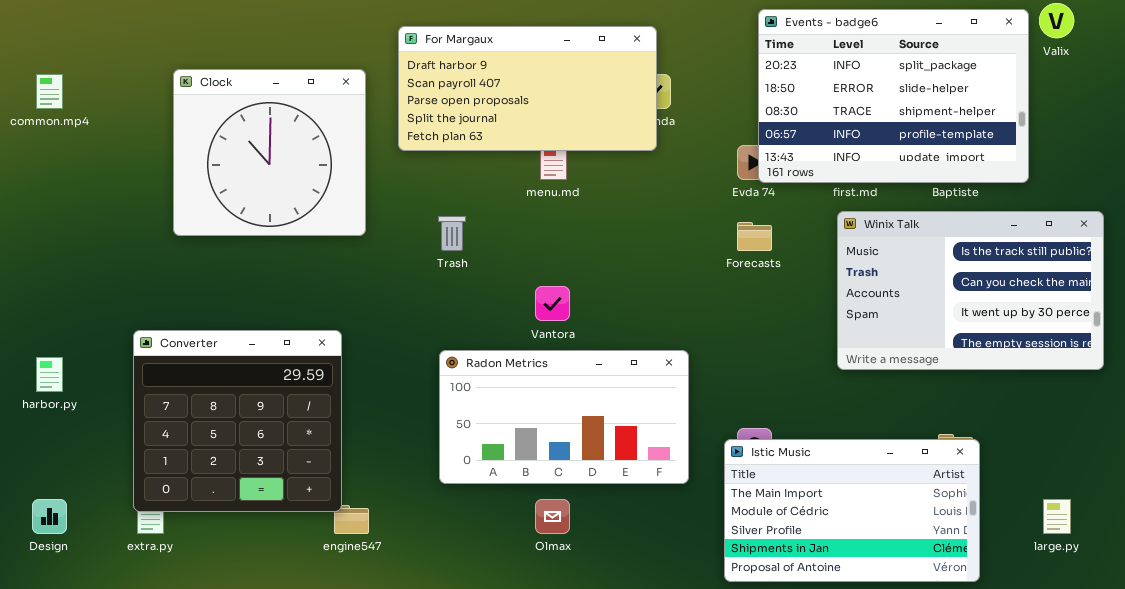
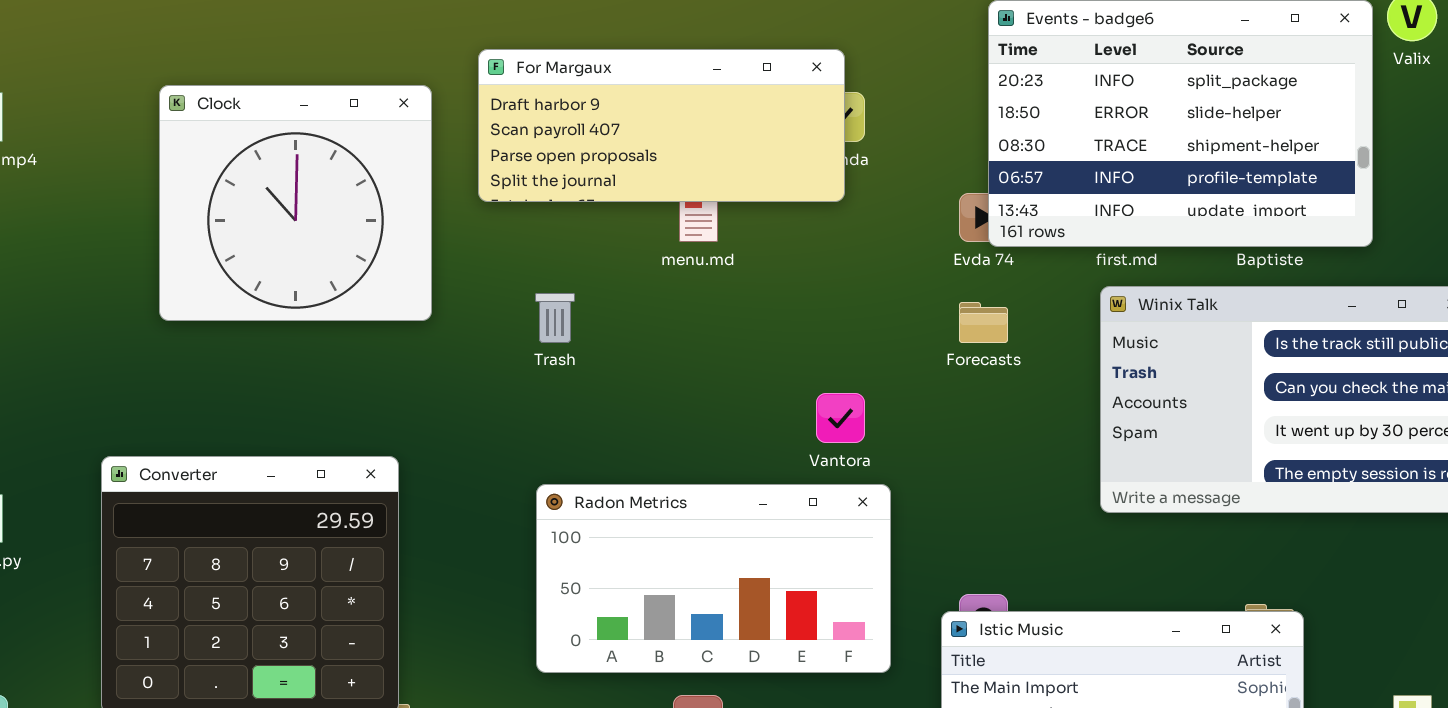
For Margaux: [398,26,657,151] -> [478,49,845,202], resized
Vantora: [535,286,570,321] -> [816,393,865,443], moved

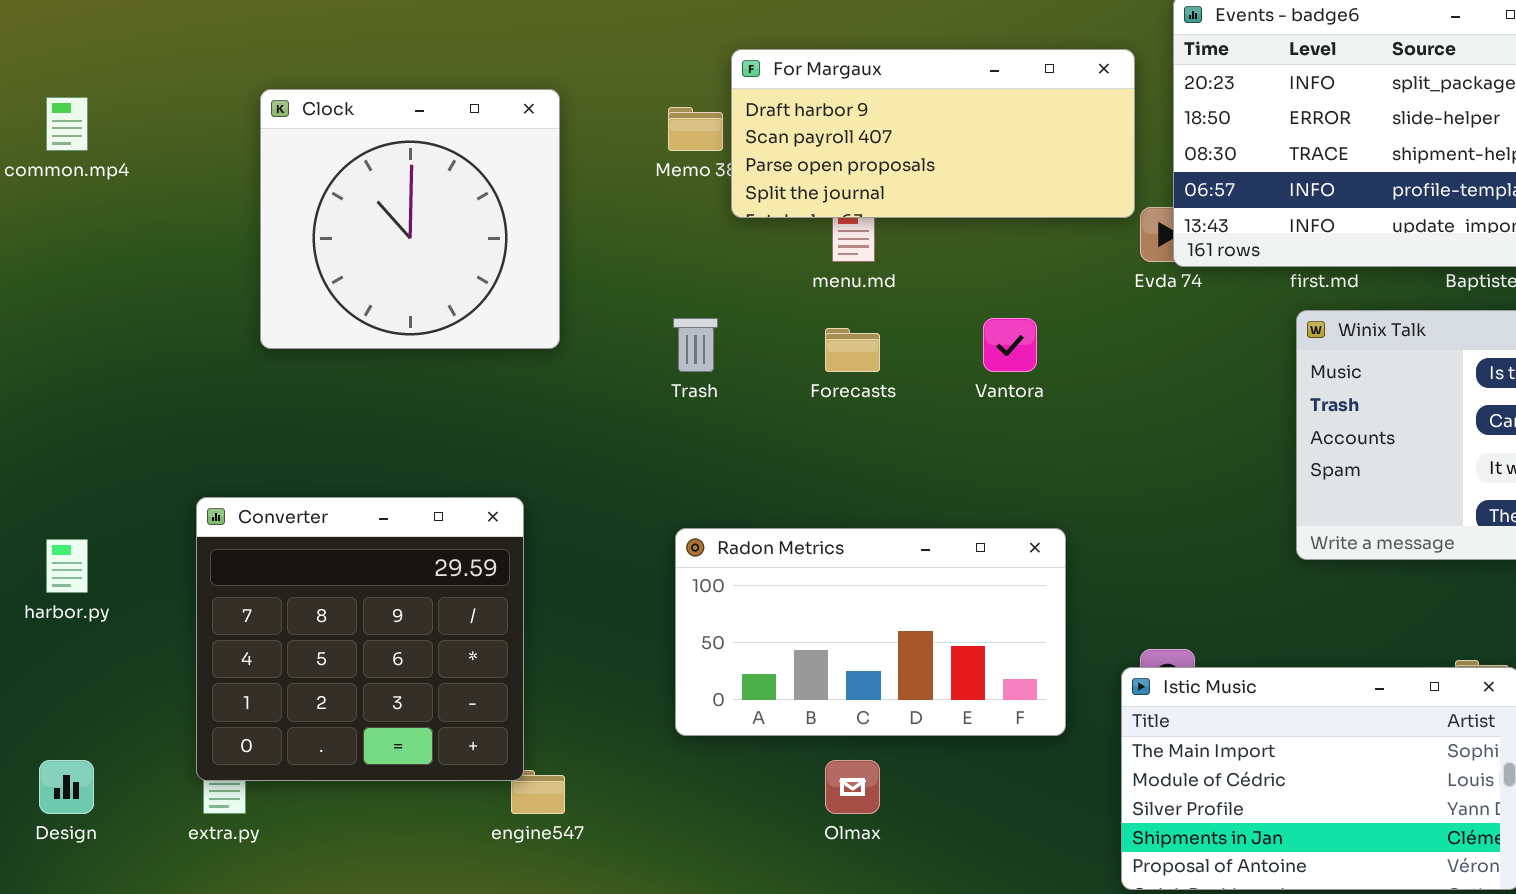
For Margaux: [478,49,845,202] -> [731,49,1135,218], moved
Forecasts: [959,302,1008,343] -> [825,328,880,372], moved
Vantora: [816,393,865,443] -> [983,318,1037,372], moved

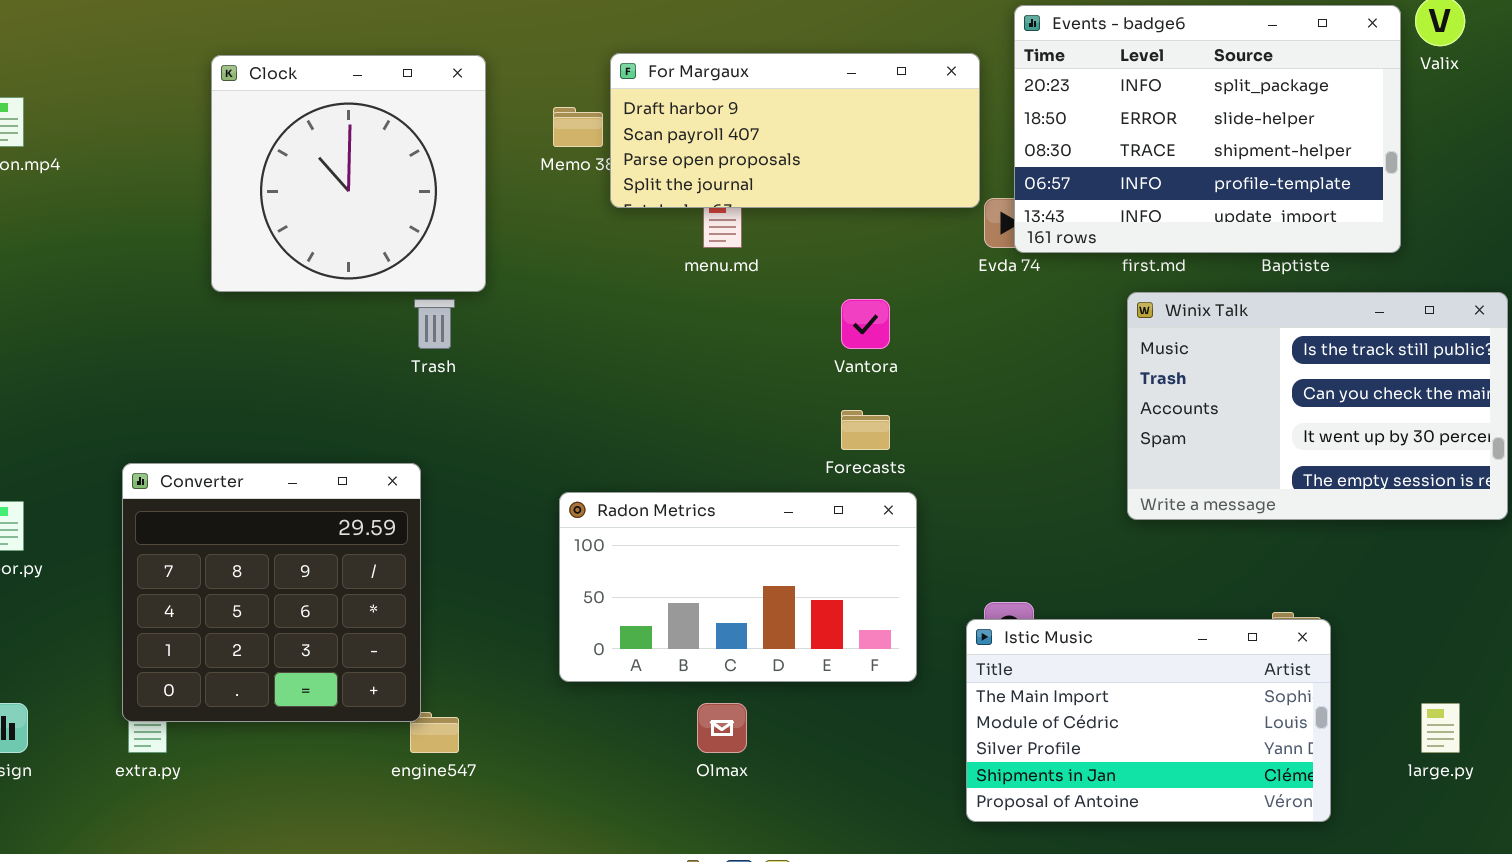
Clock: [260,89,560,349] -> [211,55,486,292], moved
Trash: [673,318,718,372] -> [414,299,455,349], moved
Forecasts: [825,328,880,372] -> [841,410,890,450], moved

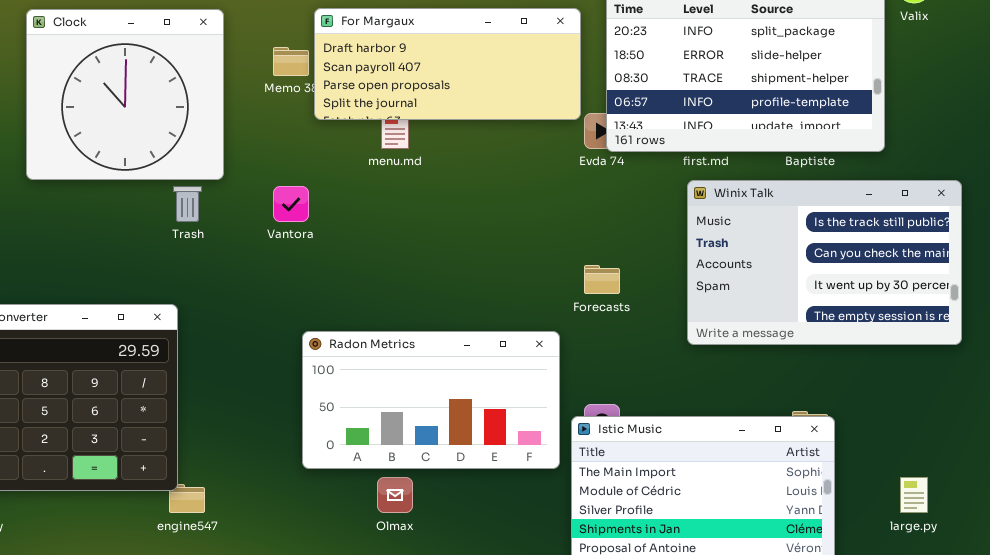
Vantora: [841,299,890,349] -> [273,186,309,222], moved
Forecasts: [841,410,890,450] -> [584,265,620,294], moved
Radon Metrics: [559,492,917,682] -> [302,331,560,469], moved

